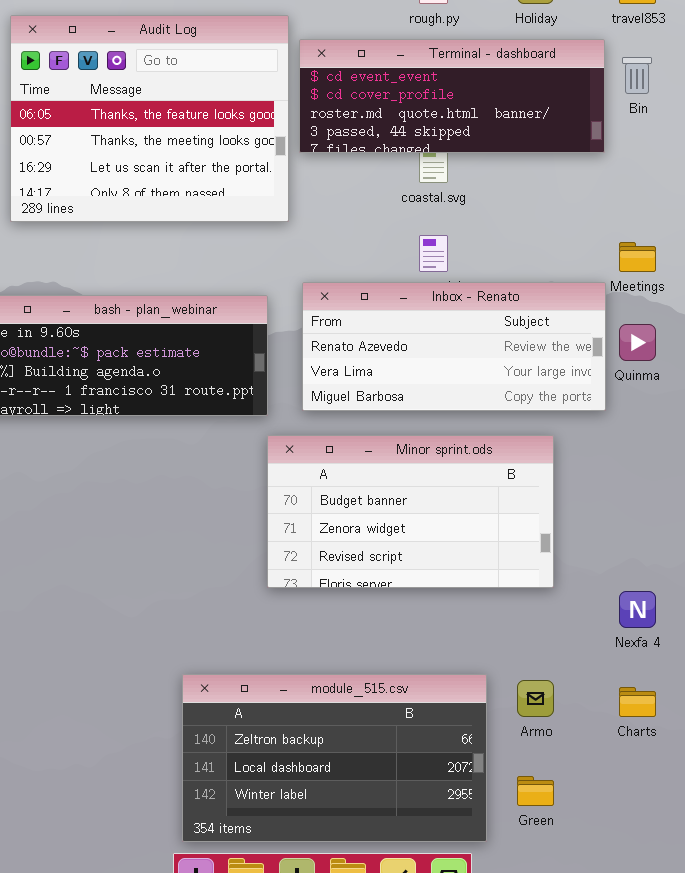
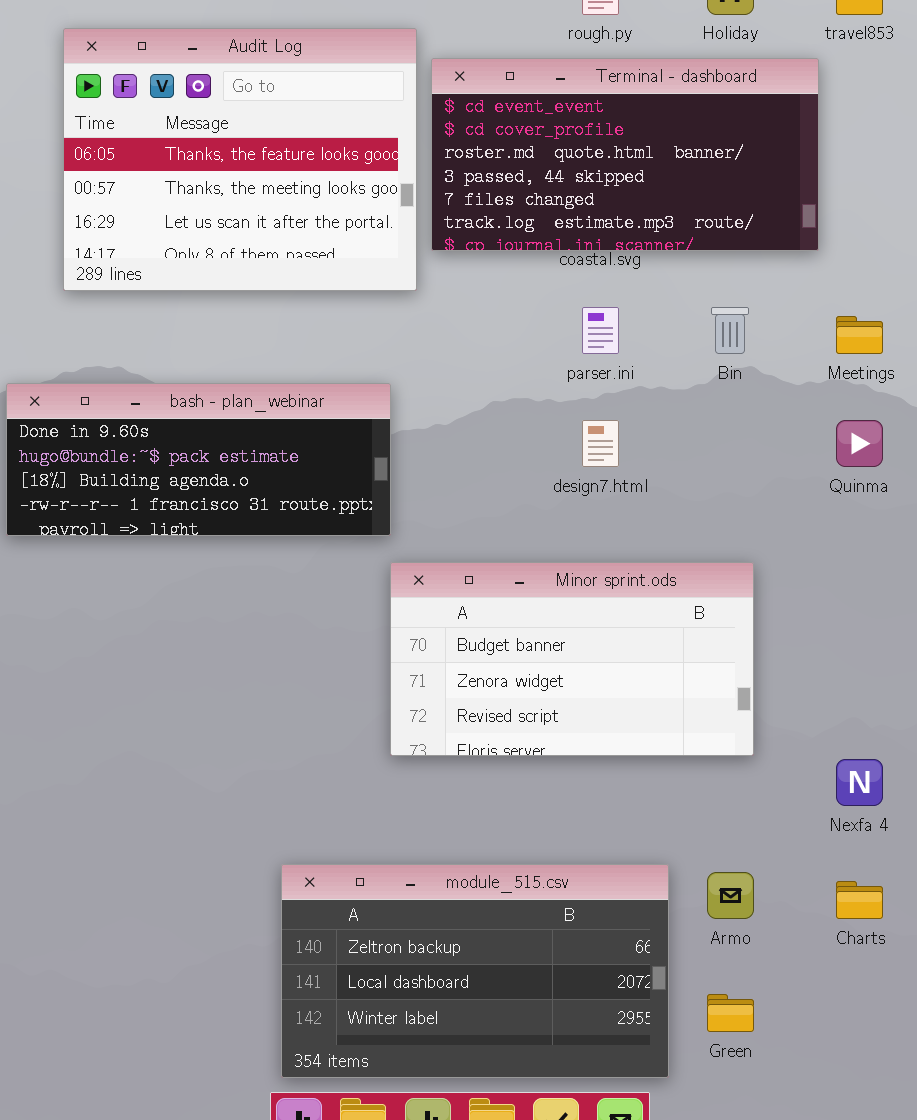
Terminal - dashboard: [299,39,605,153] -> [431,58,819,251], resized
Bin: [622,57,652,94] -> [711,307,749,354], moved
Inbox - Renato: [302,282,606,411] -> none, closed

